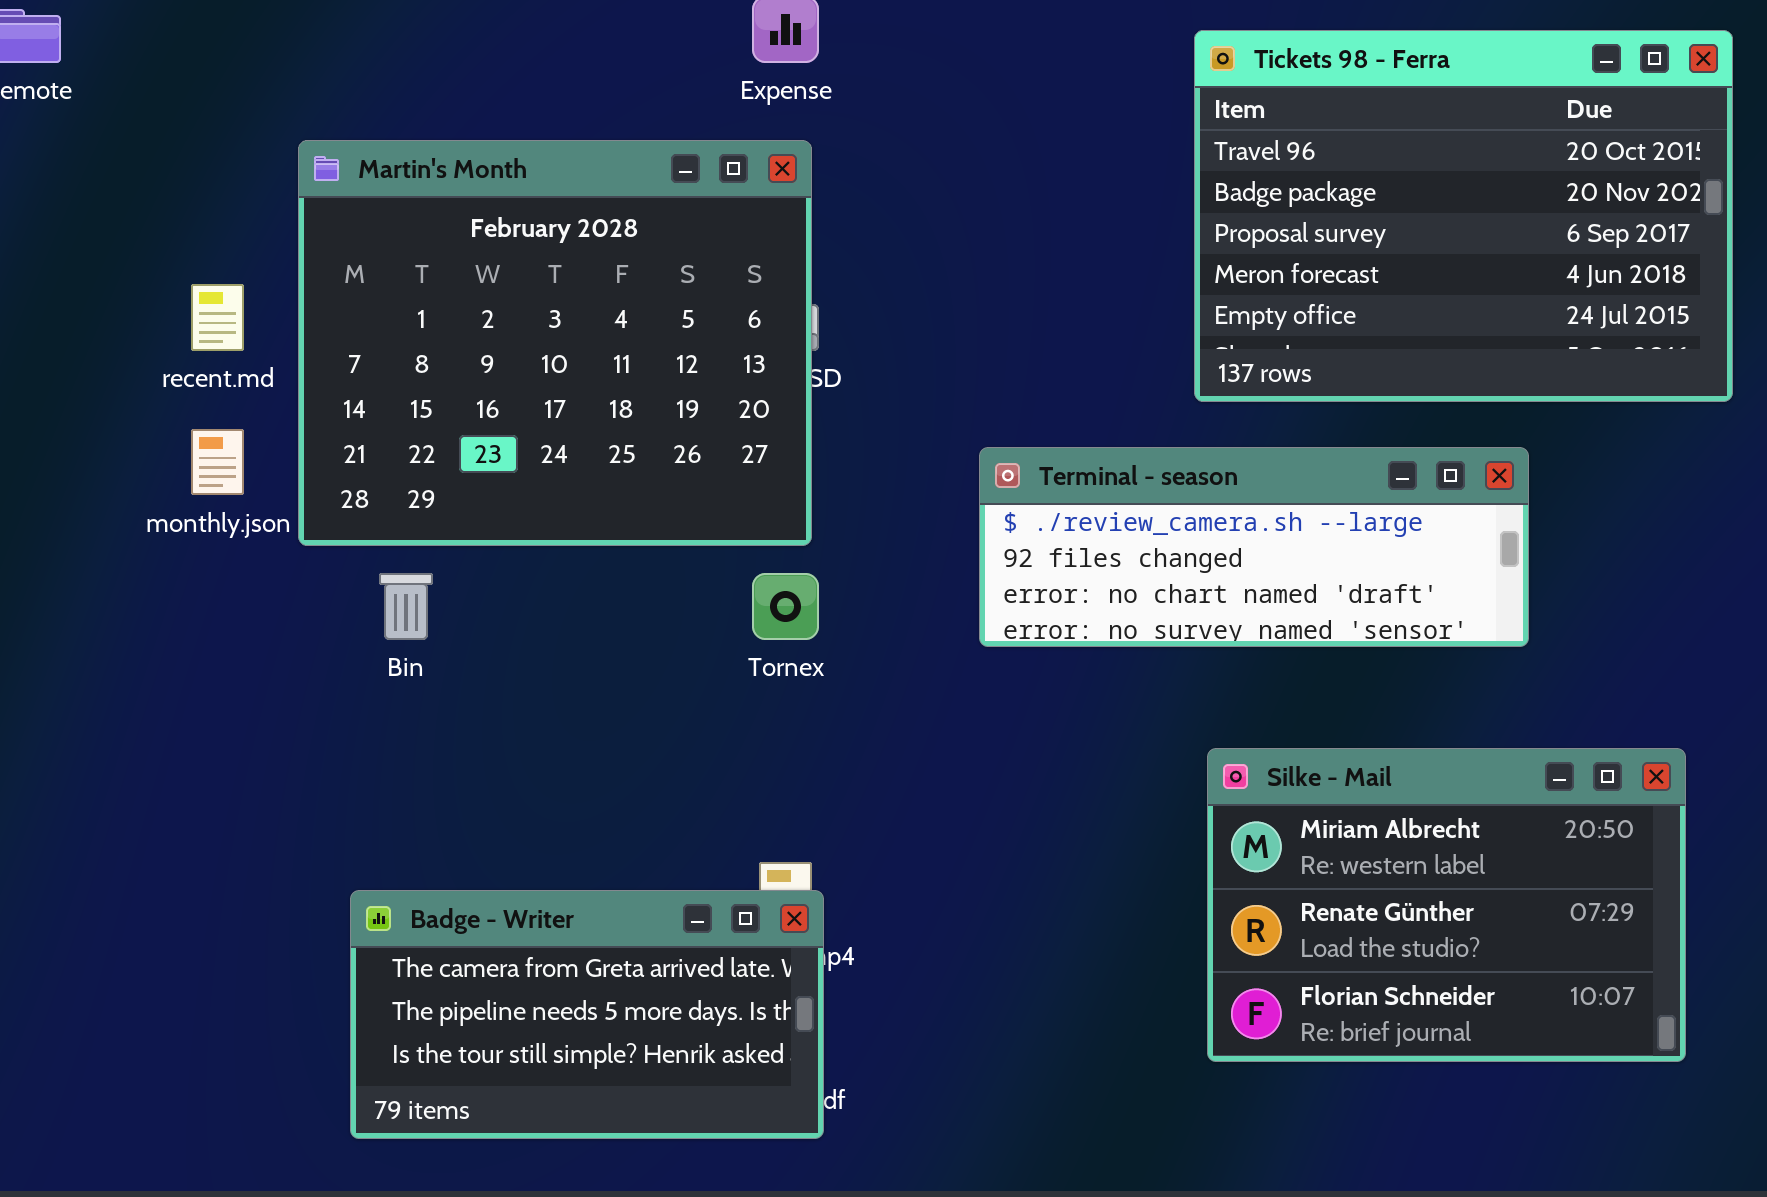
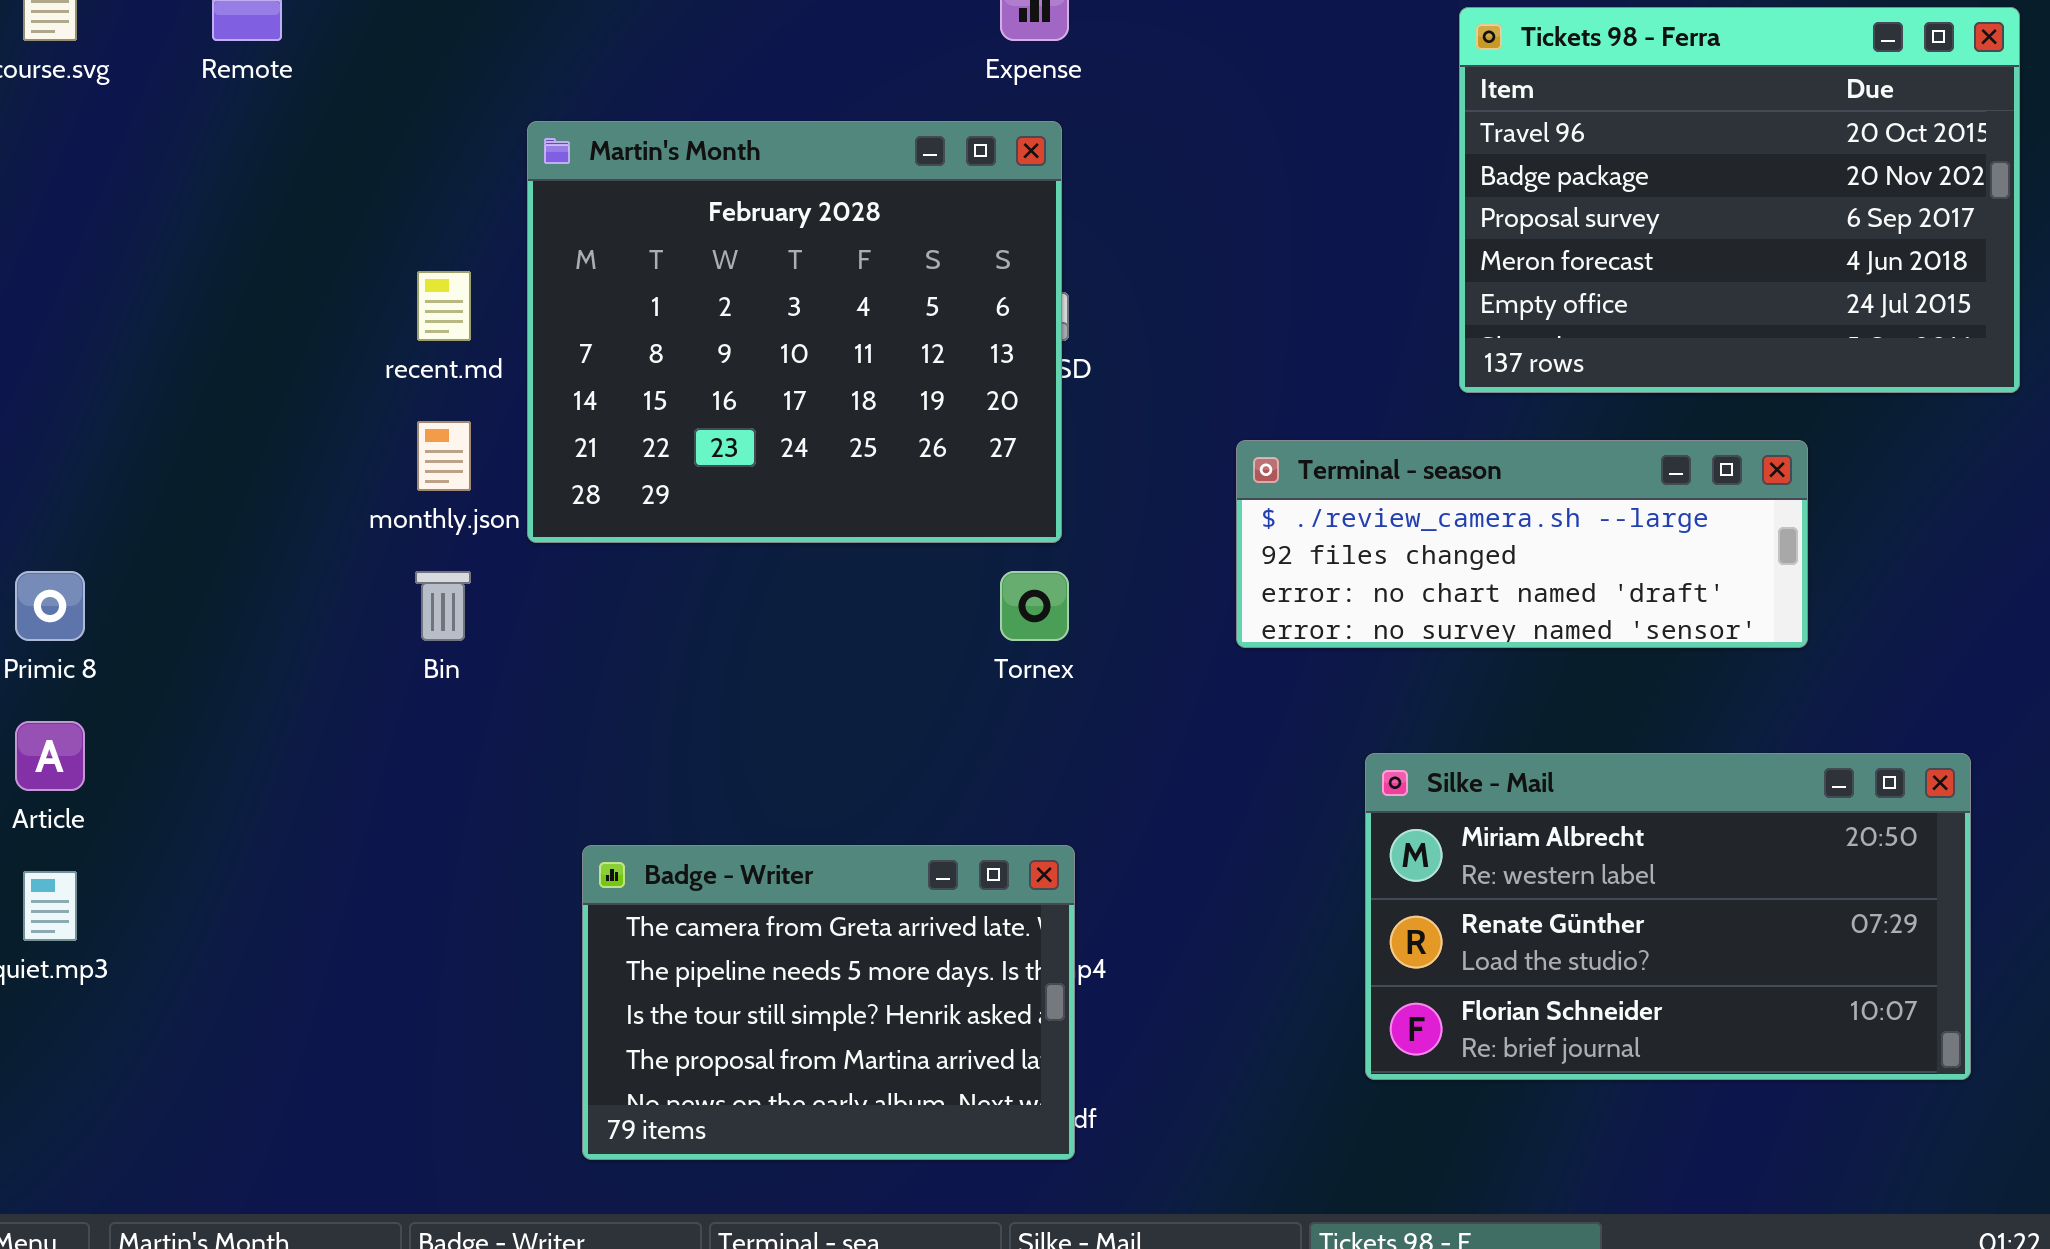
Bin: [379,573,433,640] -> [415,571,471,641], moved
Silke - Mail: [1207,748,1686,1062] -> [1365,753,1971,1080], resized
Badge - Writer: [350,890,824,1139] -> [582,845,1075,1160], resized

